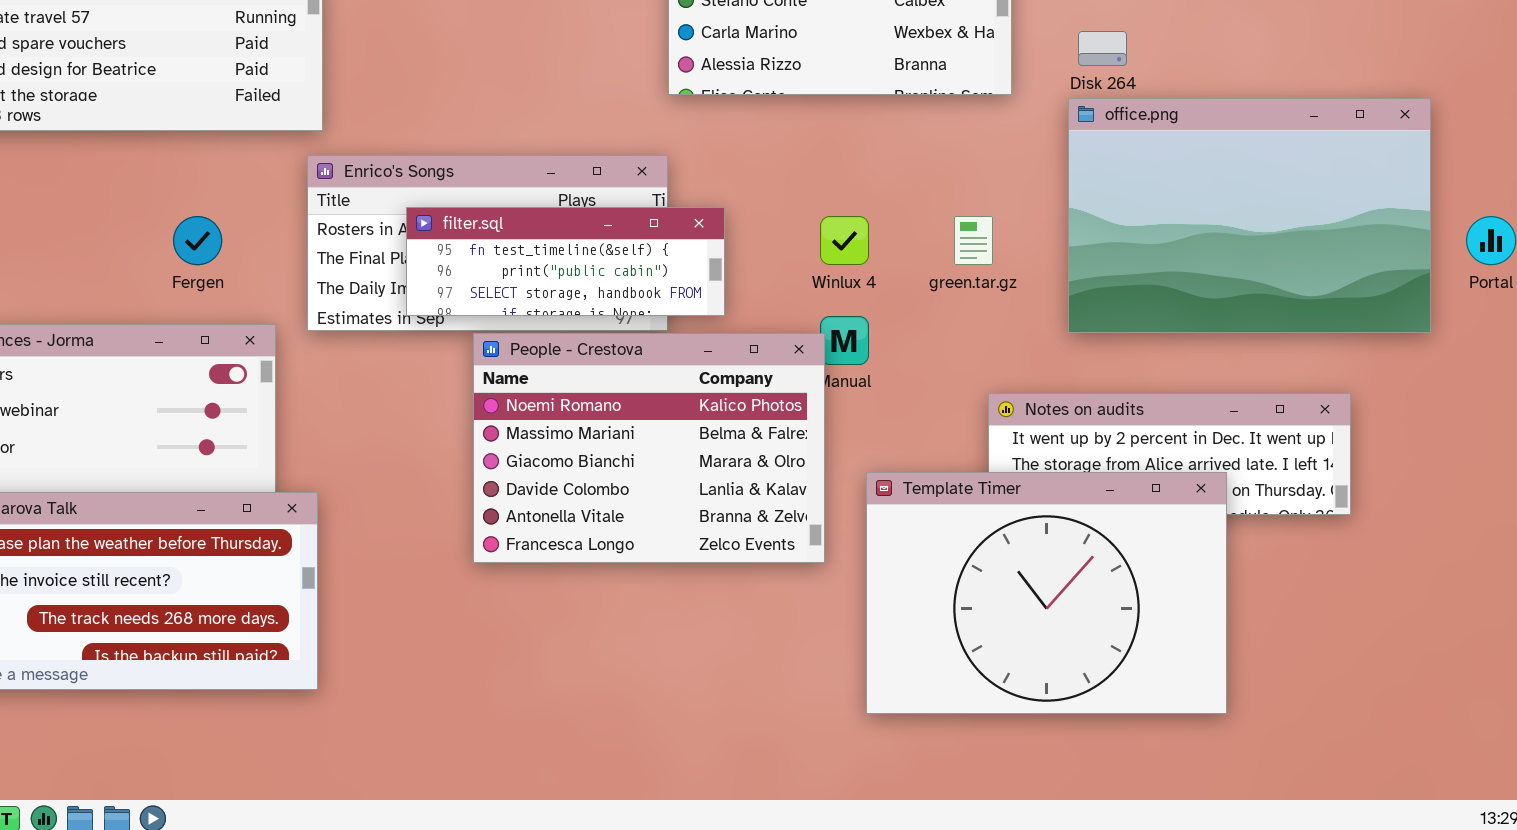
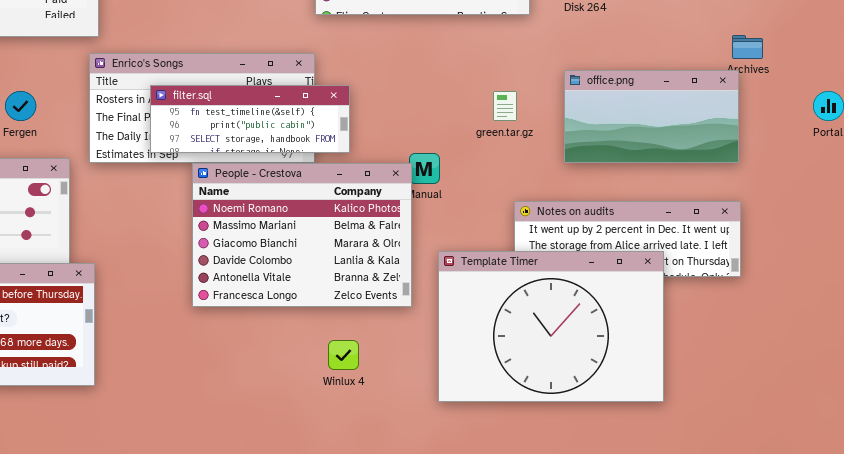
office.png: [1068,98,1431,333] -> [564,70,739,163], resized
Winlux 4: [820,216,869,265] -> [328,340,359,370], moved

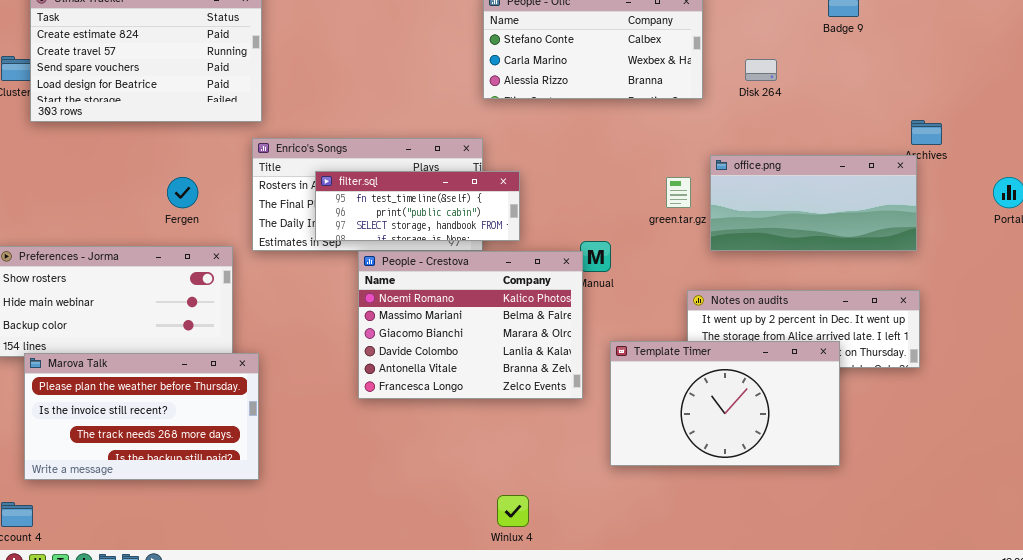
office.png: [564,70,739,163] -> [710,155,917,251], resized
Template Timer: [438,251,664,402] -> [610,341,840,466], resized
Winlux 4: [328,340,359,370] -> [497,495,529,527], moved

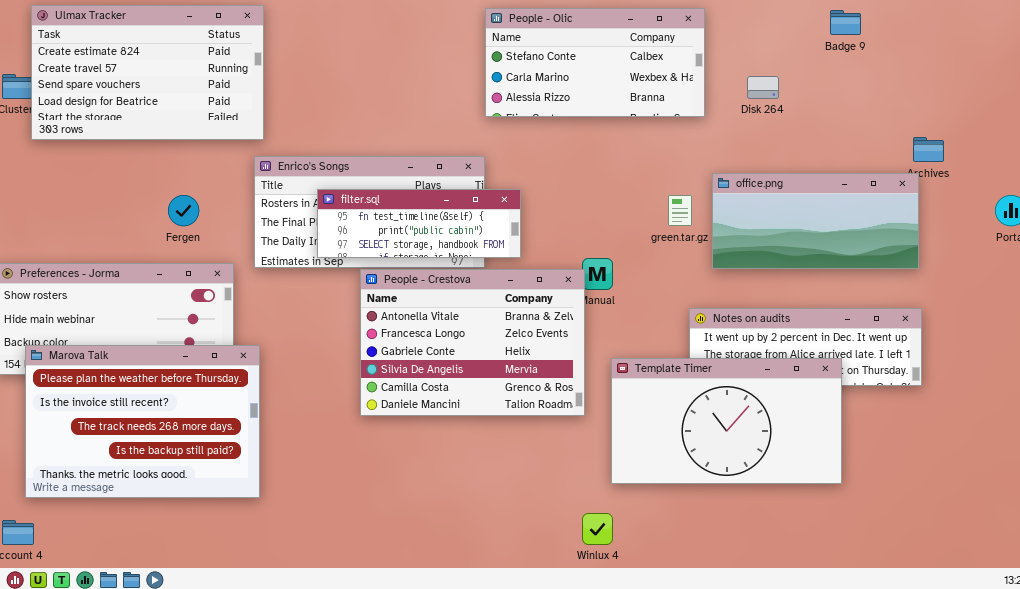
People - Crestova: [358,251,583,399] -> [360,269,585,416], scrolled down 4 rows
Marova Talk: [24,353,259,480] -> [25,345,260,498], resized
Winlux 4: [497,495,529,527] -> [582,513,613,545], moved

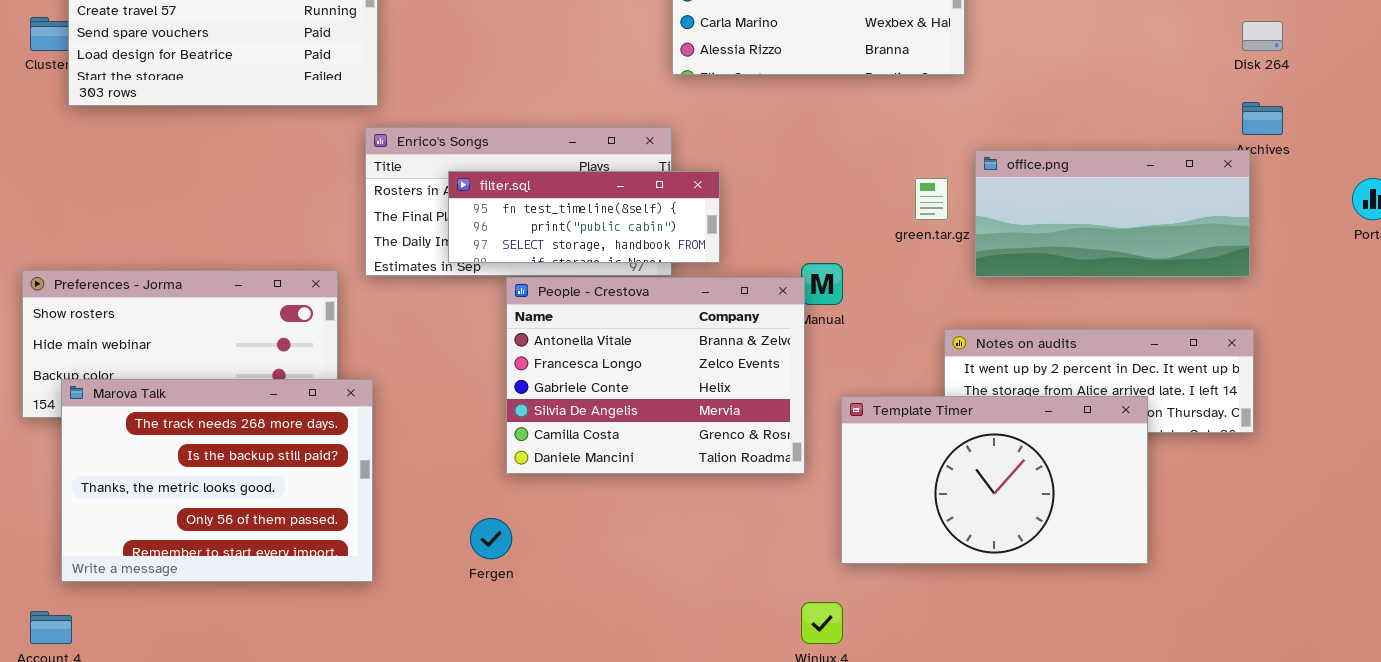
Disk 264: [747,76,779,99] -> [1242,21,1283,51], moved
Fergen: [168,195,199,226] -> [470,518,512,559], moved
Marova Talk: [25,345,260,498] -> [61,379,373,582], scrolled down 2 rows

